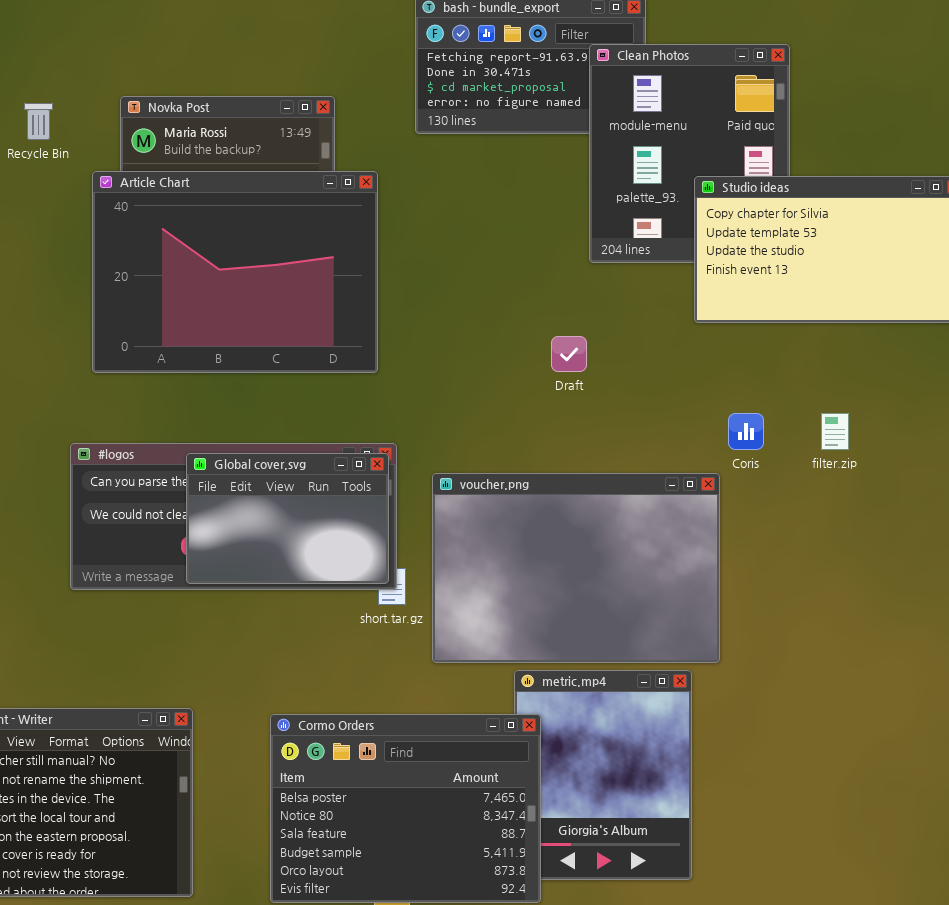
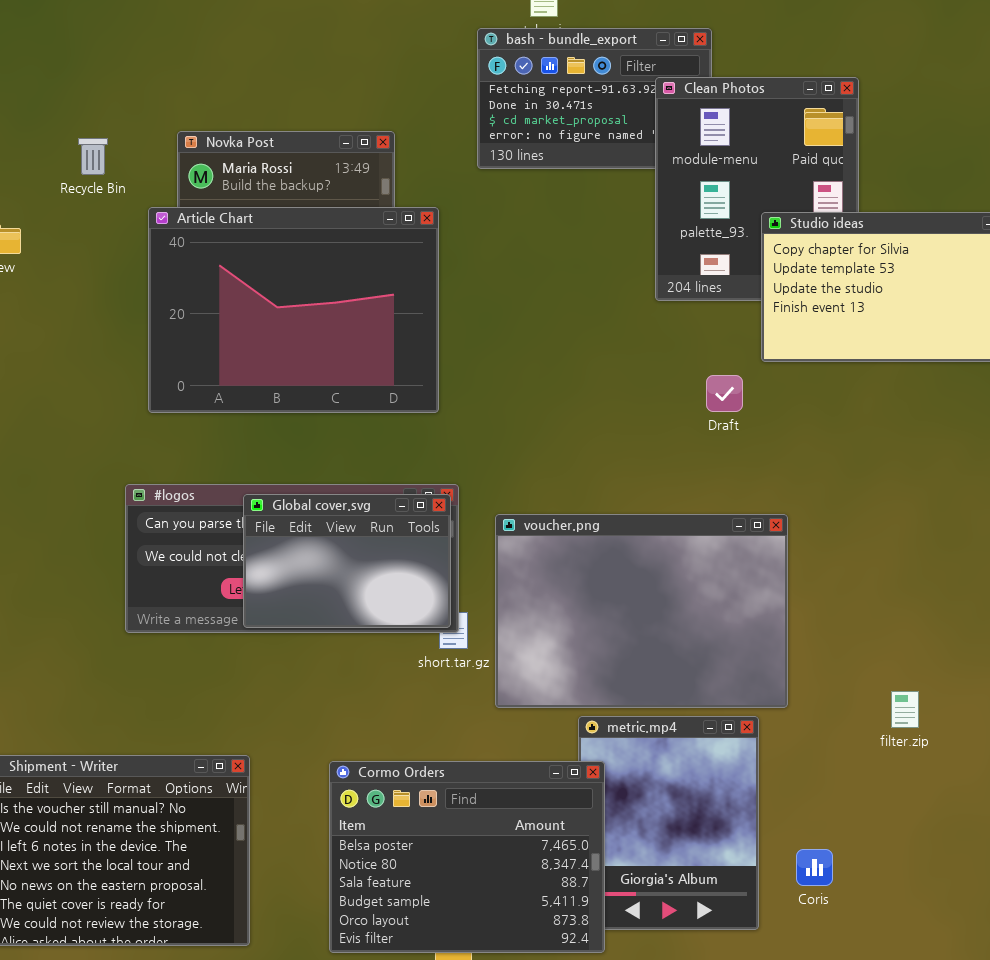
Draft: [551,336,587,372] -> [706,375,743,412], moved
Coris: [728,413,764,450] -> [796,849,833,886], moved
filter.zip: [821,413,849,450] -> [891,691,919,728], moved

